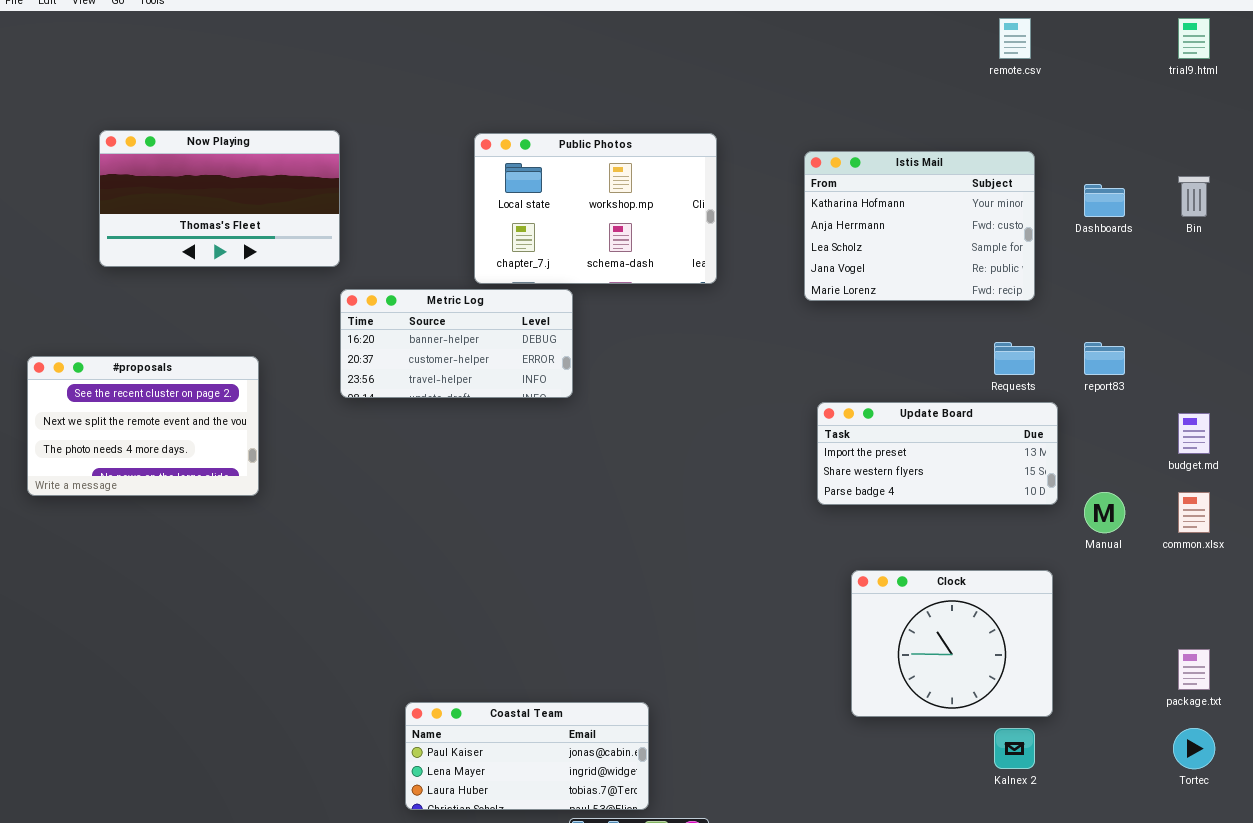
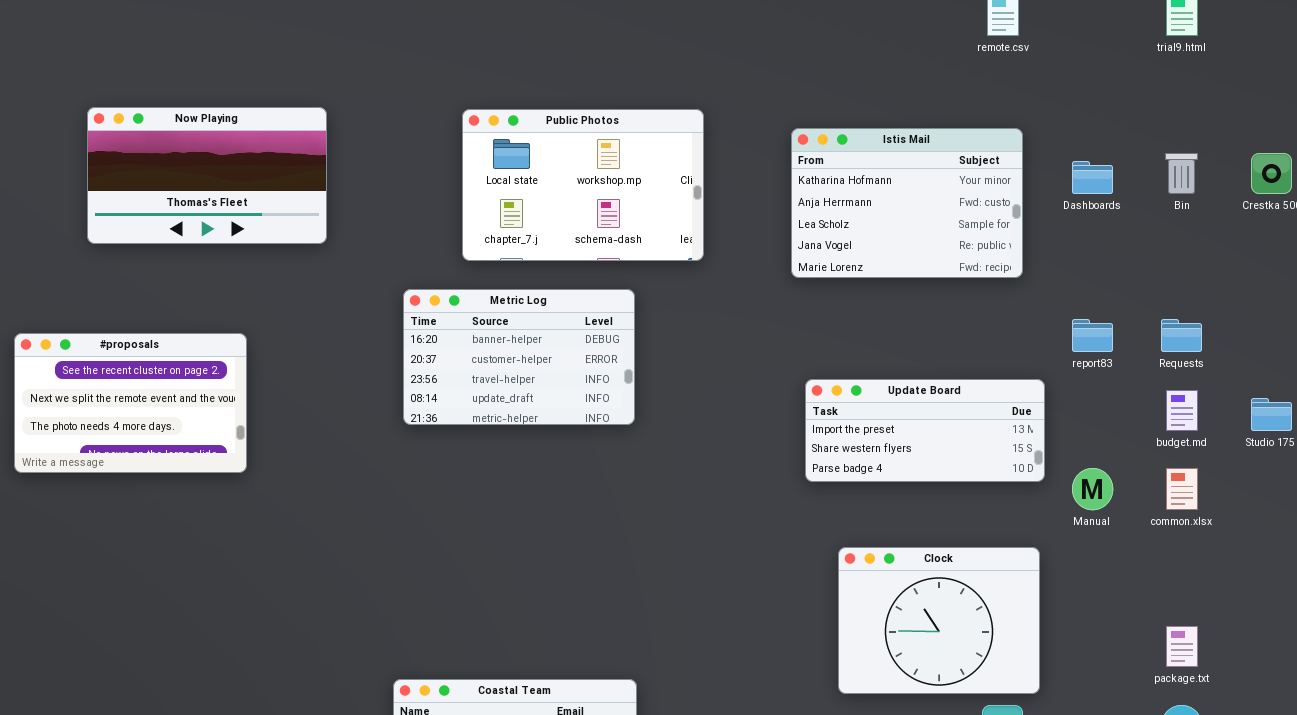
Metric Log: [340,289,573,398] -> [403,289,635,425], moved, resized
Requests: [994,342,1035,375] -> [1161,319,1202,352], moved

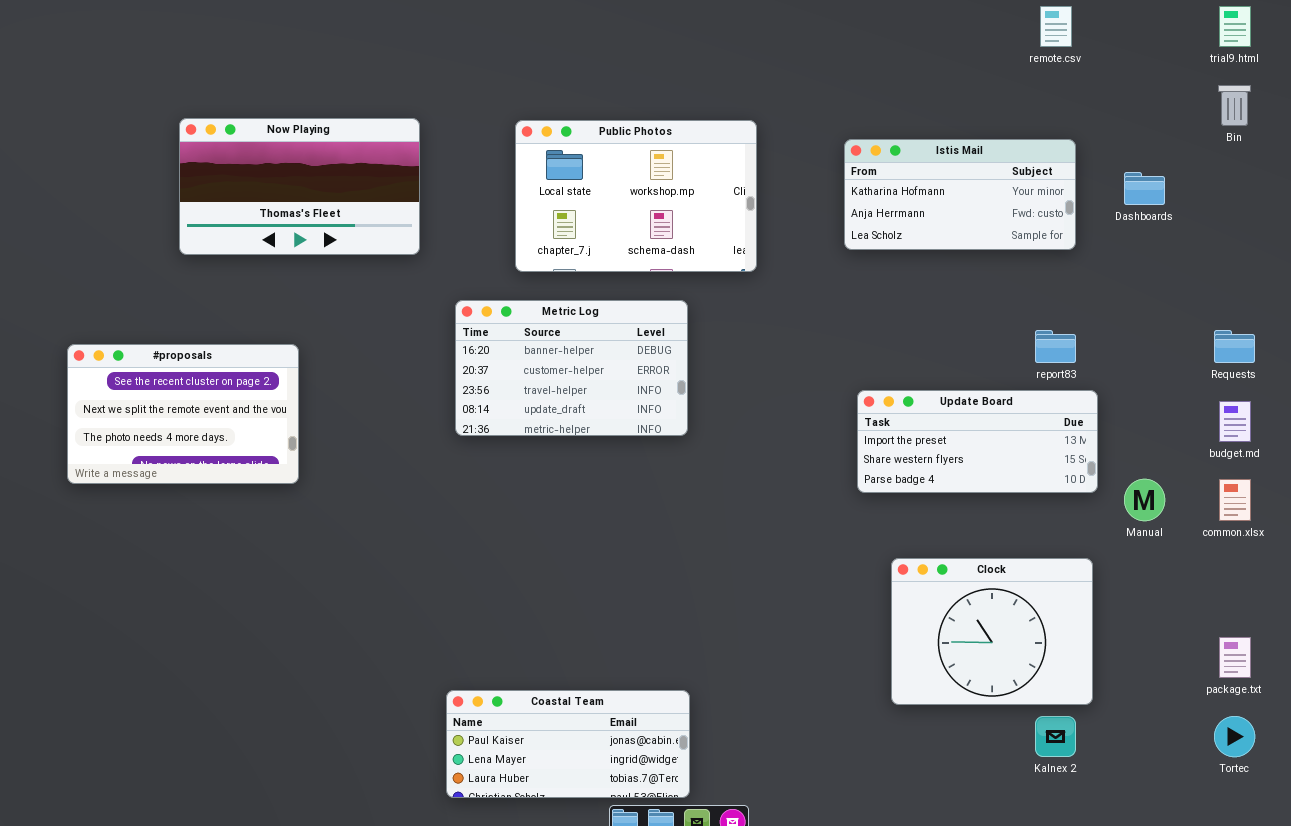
Now Playing: [87,107,327,244] -> [179,118,420,255], moved
Istis Mail: [791,128,1023,278] -> [844,139,1076,250], resized
Bin: [1165,153,1198,194] -> [1218,85,1251,126], moved
report83: [1072,319,1113,352] -> [1035,330,1076,363], moved

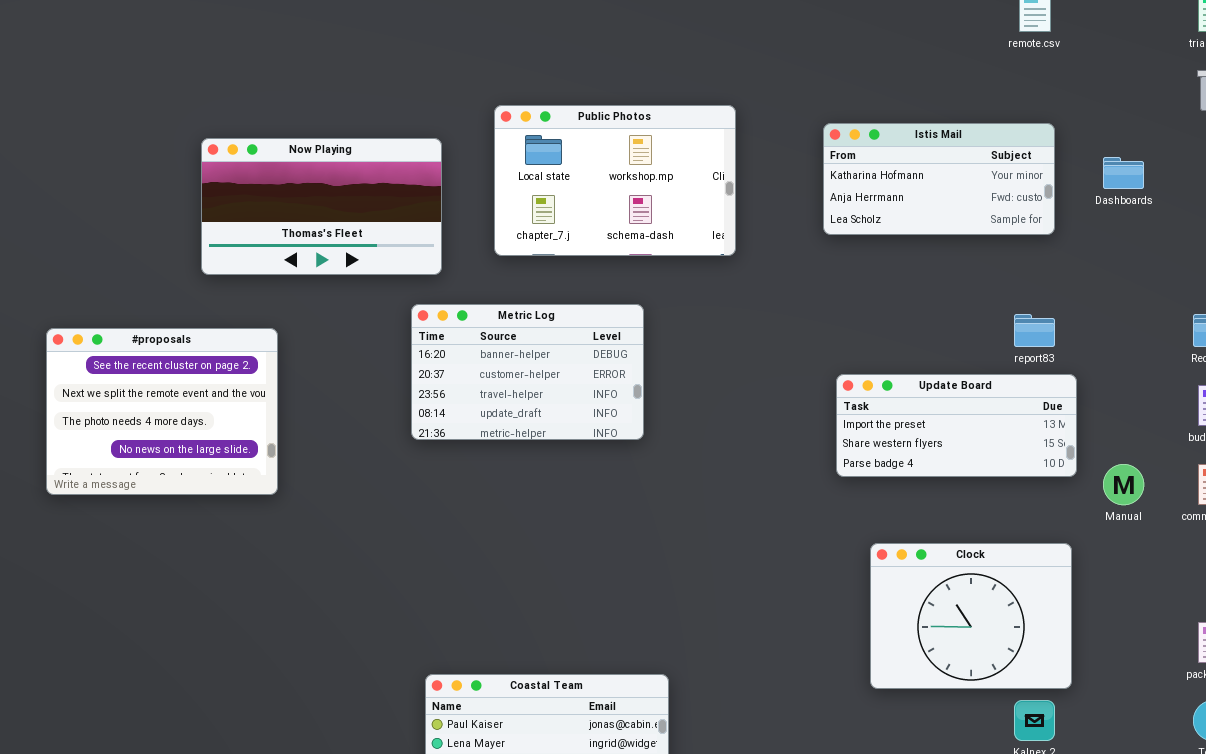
Now Playing: [179,118,420,255] -> [201,138,442,275], moved
Metric Log: [455,300,688,436] -> [411,304,644,440], moved
#proposals: [67,344,299,484] -> [46,328,278,495], resized

